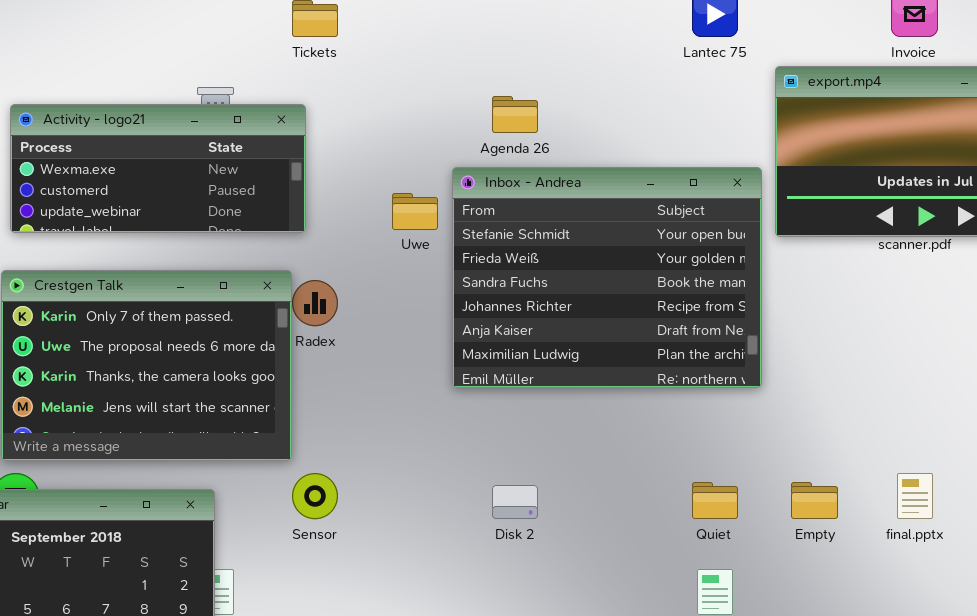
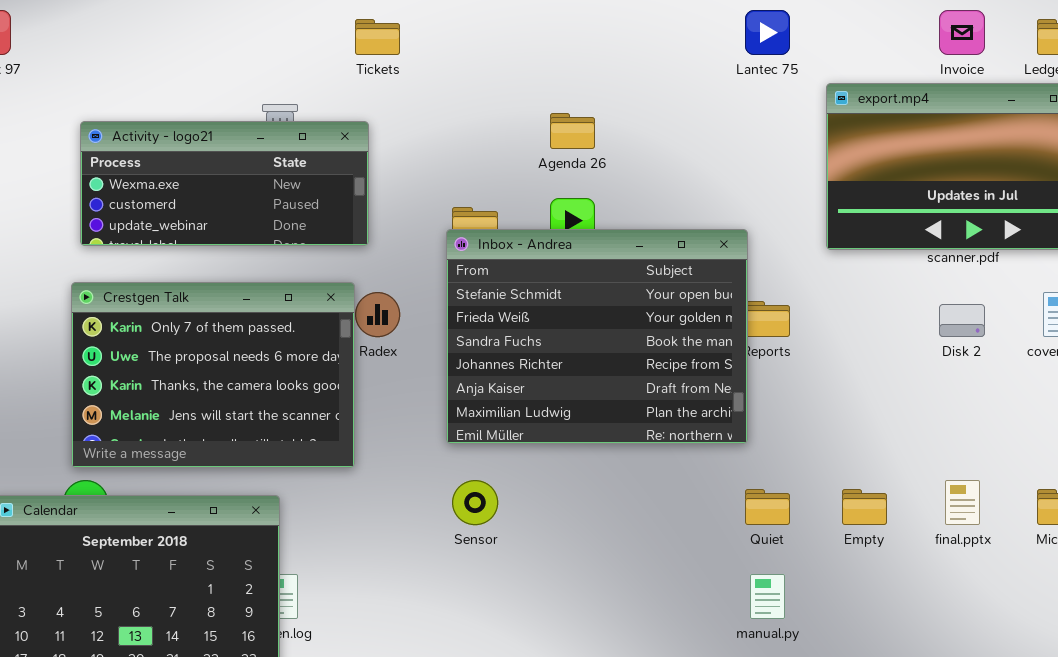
Inbox - Andrea: [452,167,762,388] -> [446,229,748,444], moved
Sensor: [292,473,338,519] -> [452,480,498,525], moved
Disk 2: [492,485,538,519] -> [939,304,985,337], moved

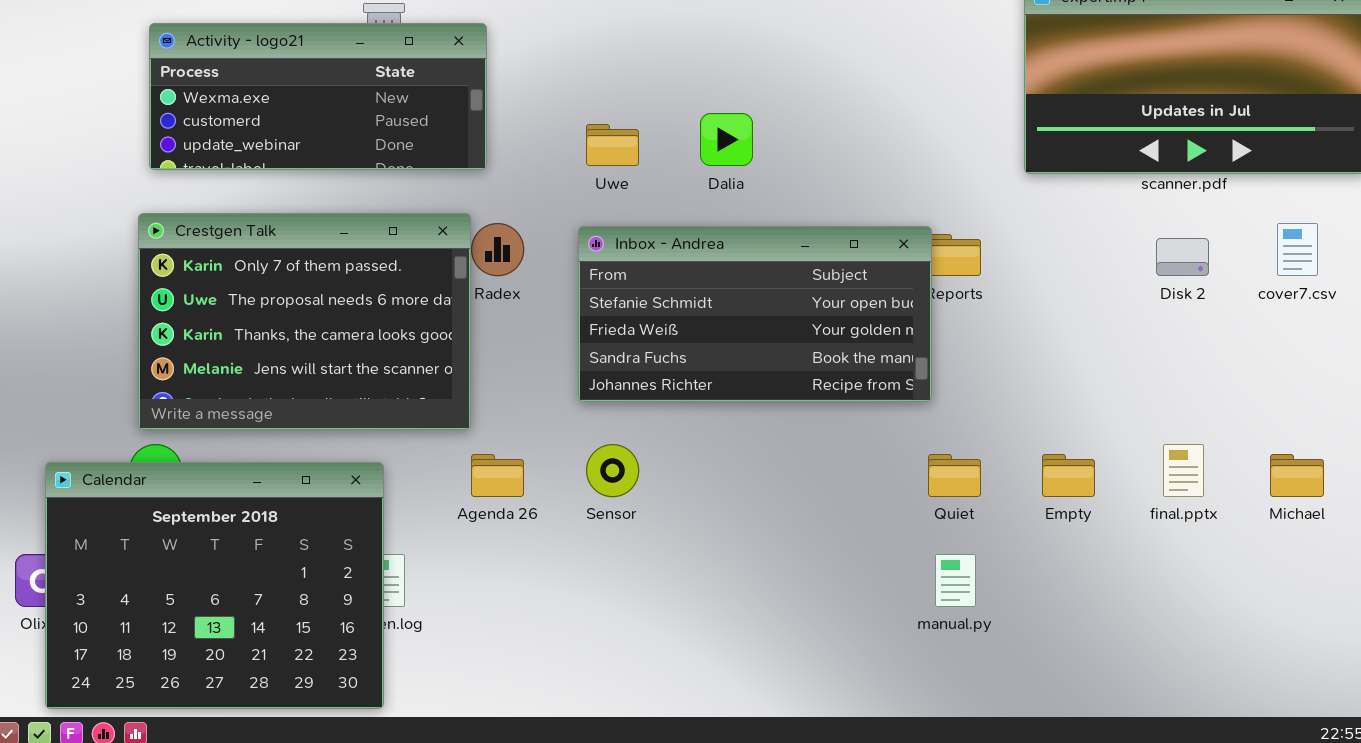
Agenda 26: [550,113,595,149] -> [471,454,524,497], moved
Inbox - Andrea: [446,229,748,444] -> [578,226,932,402], resized

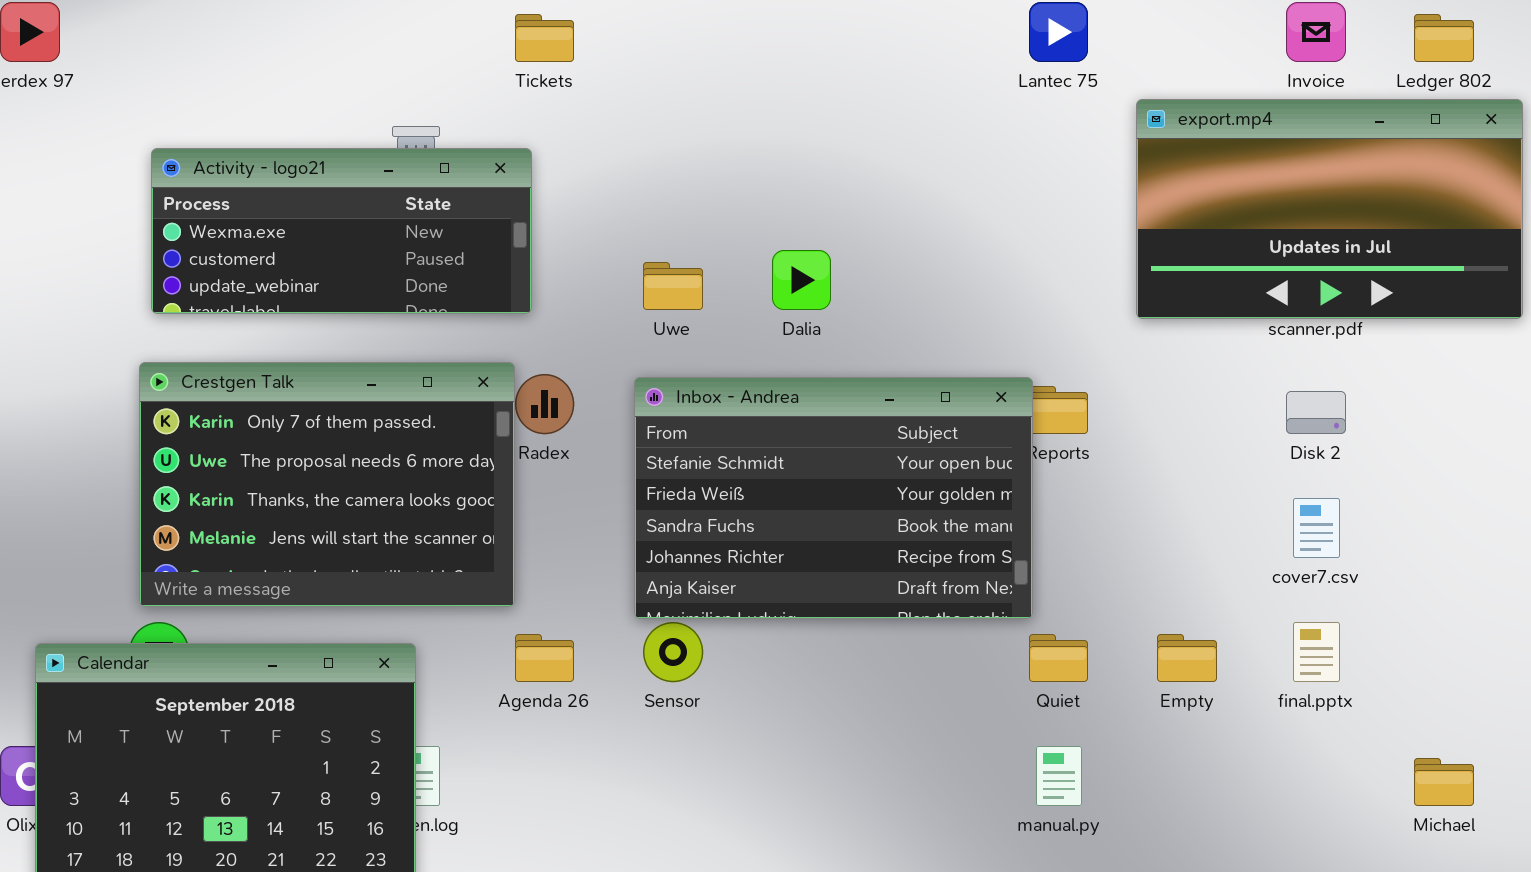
cover7.csv: [1277,223,1318,276] -> [1293,498,1340,558], moved
Inbox - Andrea: [578,226,932,402] -> [634,377,1033,619], resized
Michael: [1270,454,1324,497] -> [1414,758,1474,806], moved

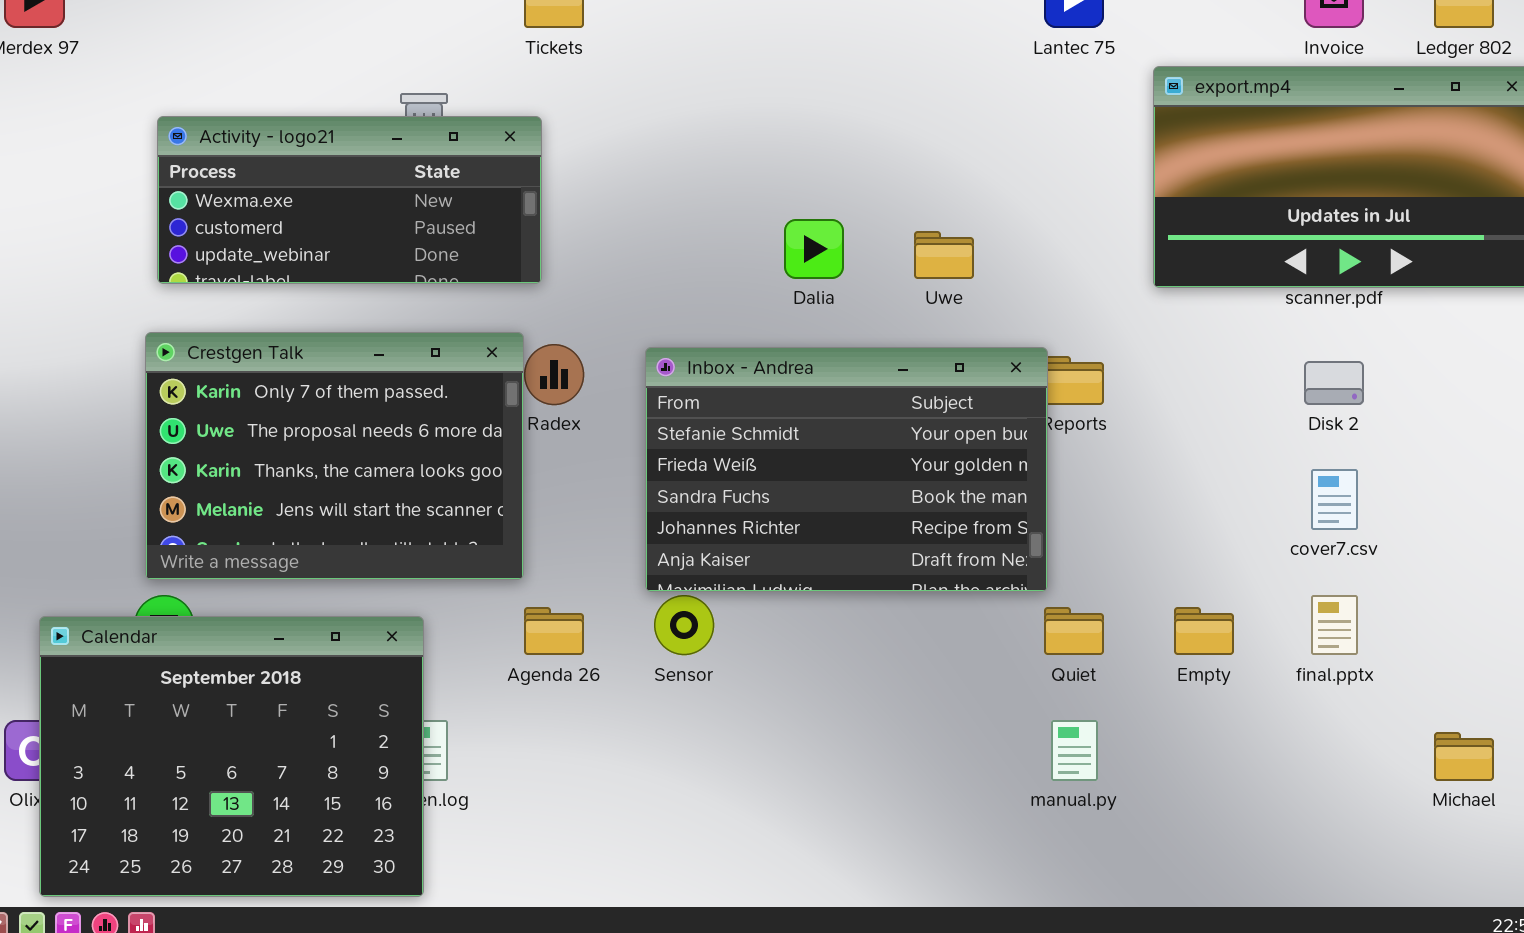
Uwe: [643,262,703,310] -> [914,231,974,279], moved

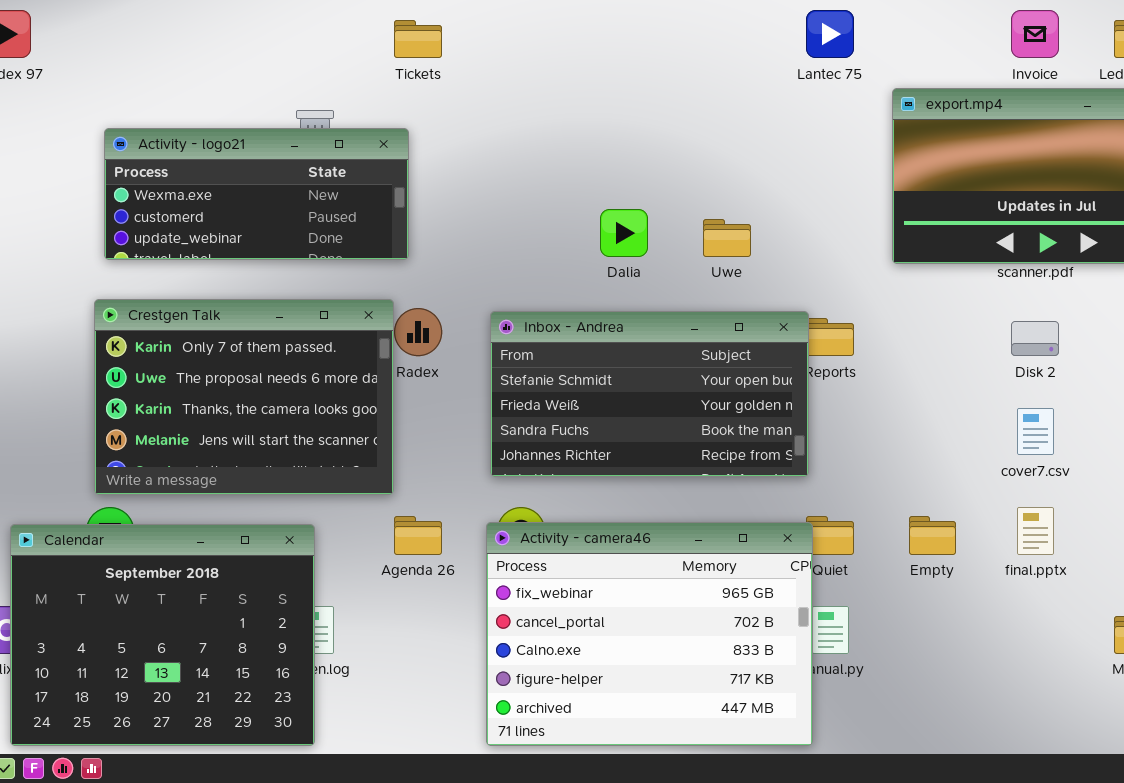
Inbox - Andrea: [645,347,1048,592] -> [490,311,809,477], resized
Activity - camera46: none -> [486,522,813,746], opened

